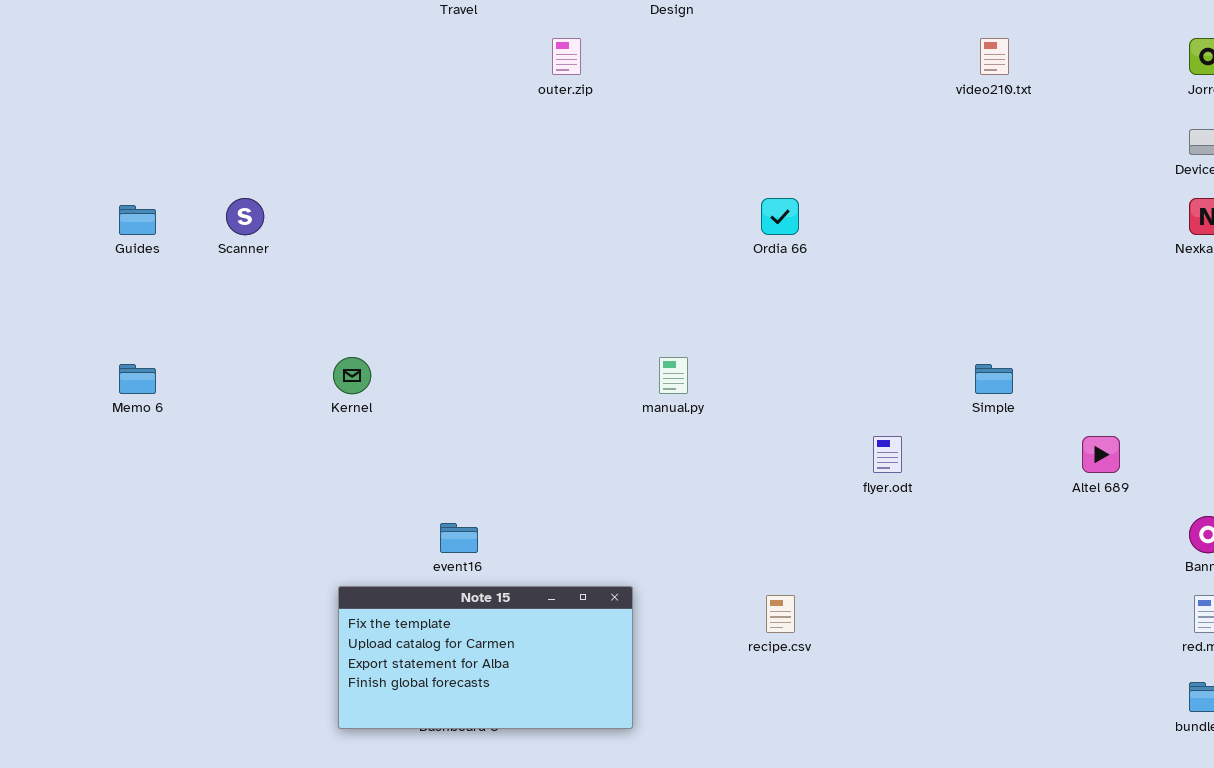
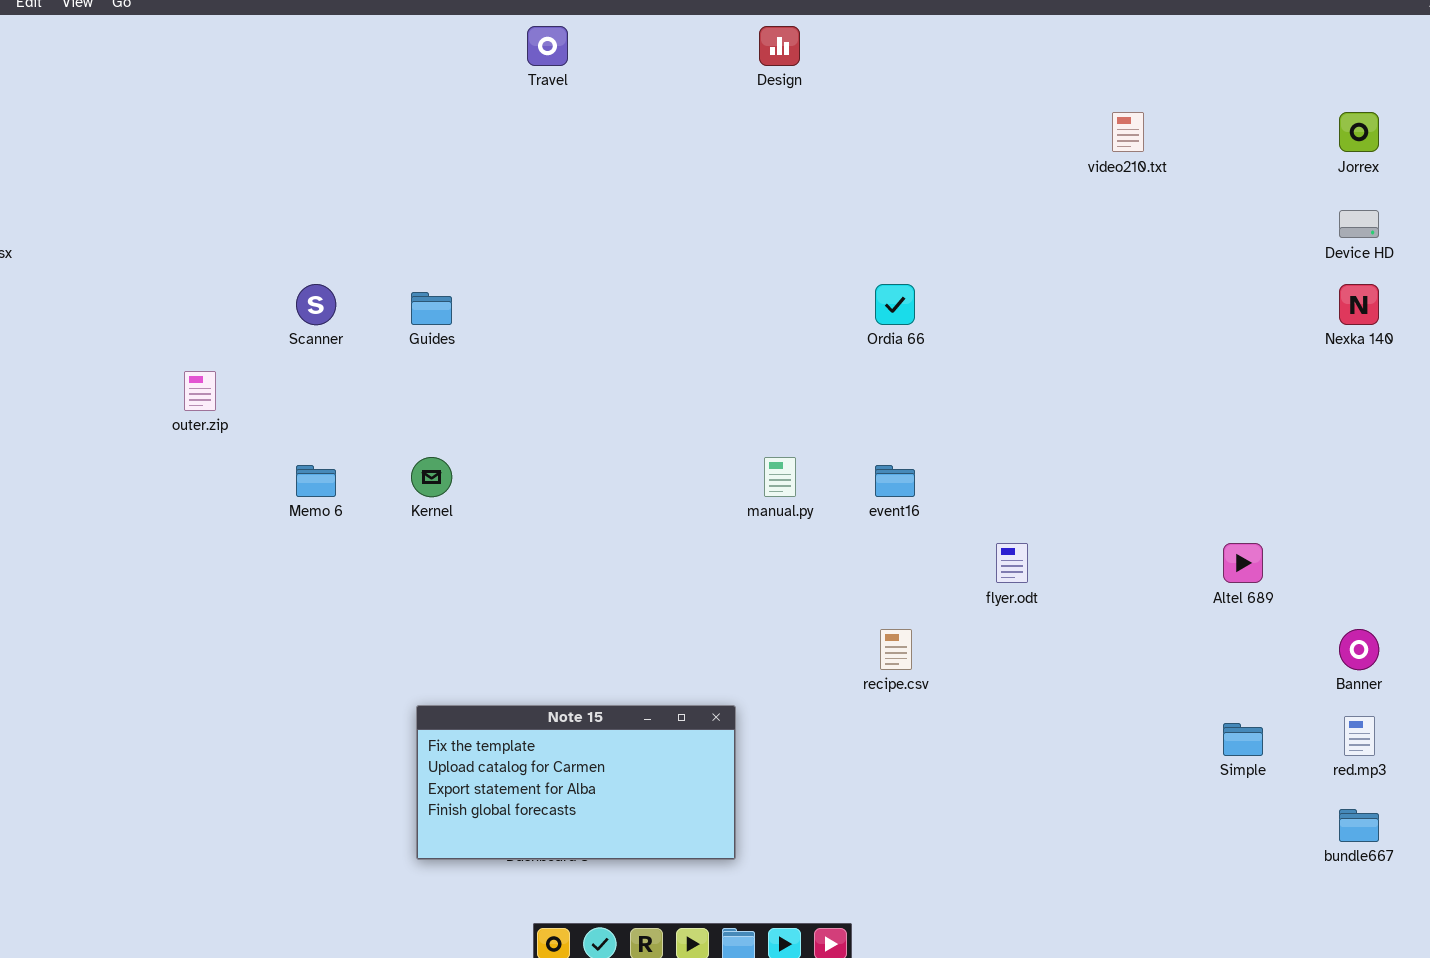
outer.zip: [552,38,581,75] -> [184,371,216,411], moved
Guides: [119,205,156,235] -> [411,292,452,325], moved
Memo 6: [119,364,156,394] -> [296,465,336,497], moved
Simple: [975,364,1013,394] -> [1223,723,1263,756], moved
event16: [440,523,478,553] -> [875,465,915,497], moved
recipe.csv: [766,595,795,633] -> [880,629,912,670], moved

